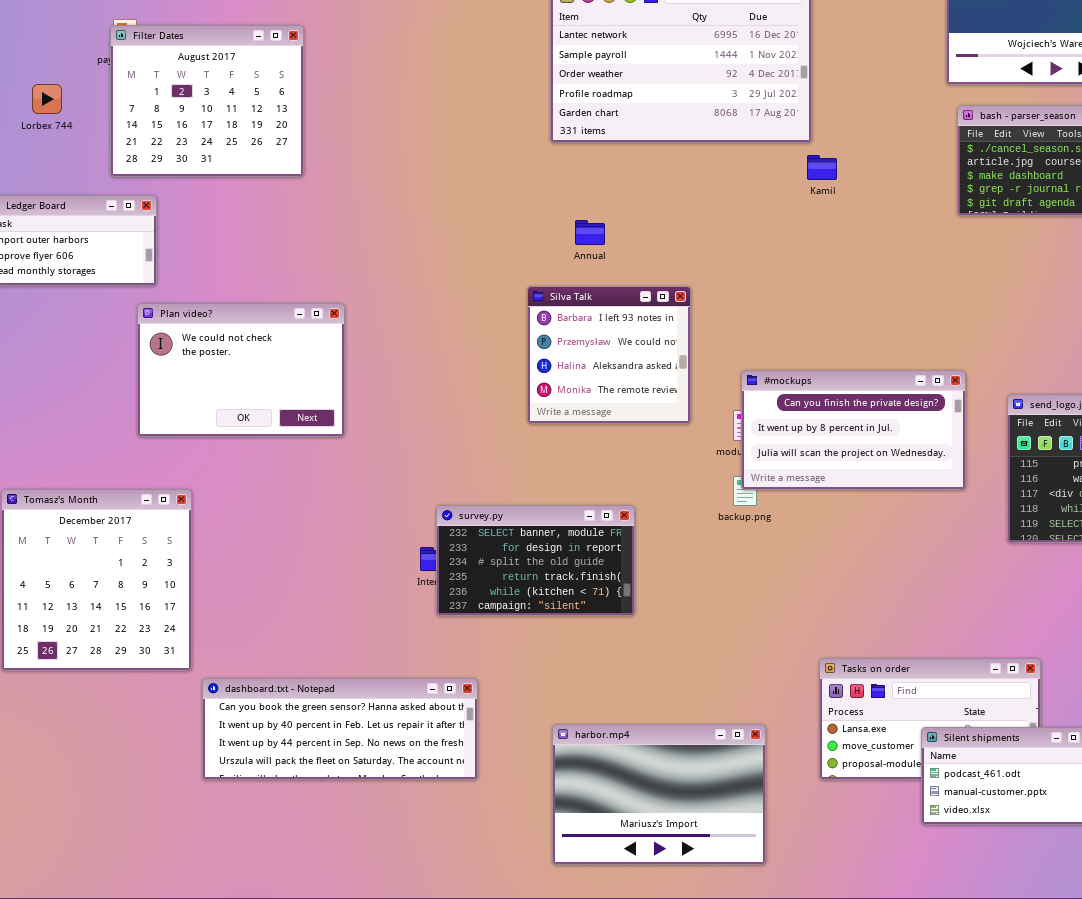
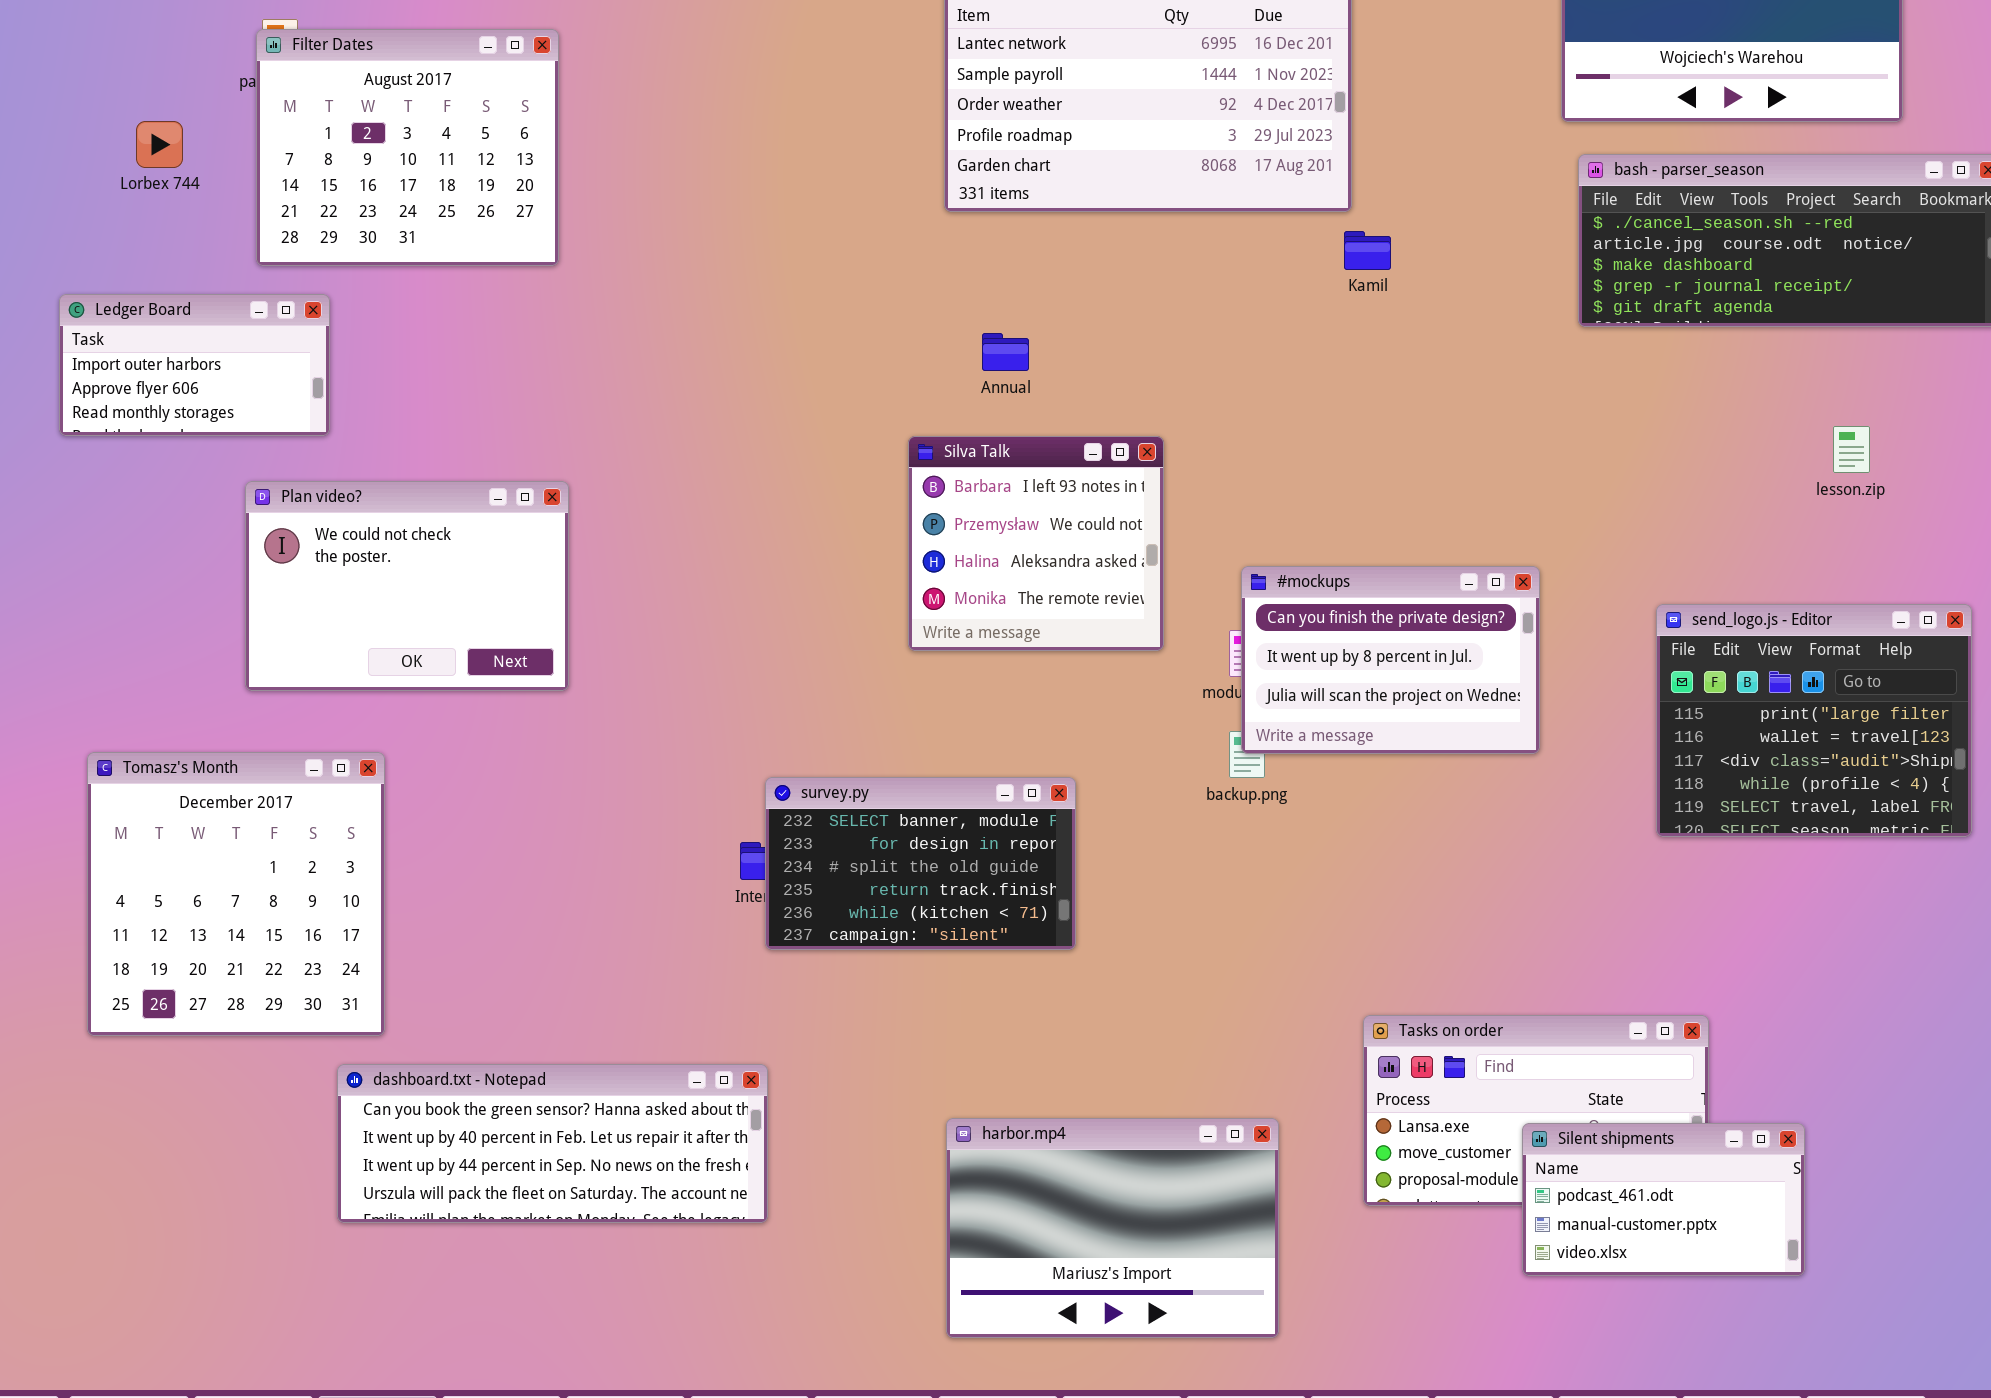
Plan video?: [137,303,345,437] -> [245,481,569,691], moved
#mockups: [741,370,966,490] -> [1241,566,1540,754], resized
dashboard.txt - Notepad: [202,678,478,780] -> [337,1064,768,1223], moved

